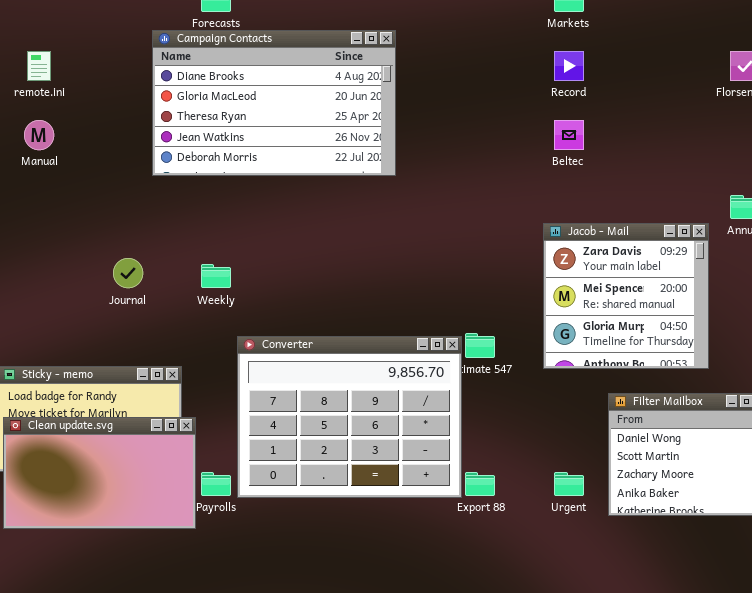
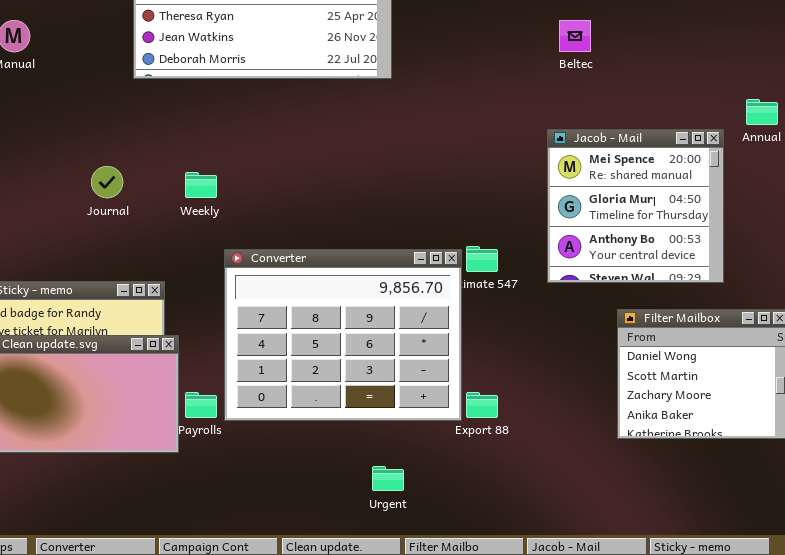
Jacob - Mail: [543,223,709,369] -> [547,129,724,283], scrolled down 1 row
Urgent: [554,472,584,496] -> [372,466,404,491], moved

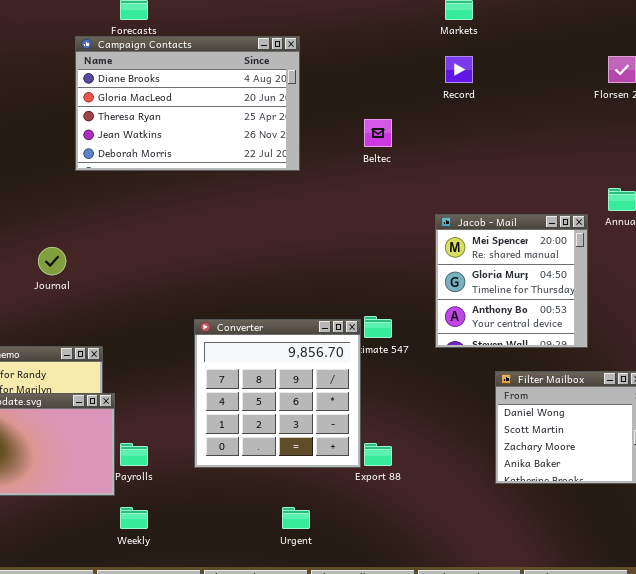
Beltec: [559,20,591,52] -> [364,119,392,147], moved
Weekly: [185,172,217,198] -> [120,507,148,529], moved
Converter: [224,249,462,421] -> [194,319,361,468], resized

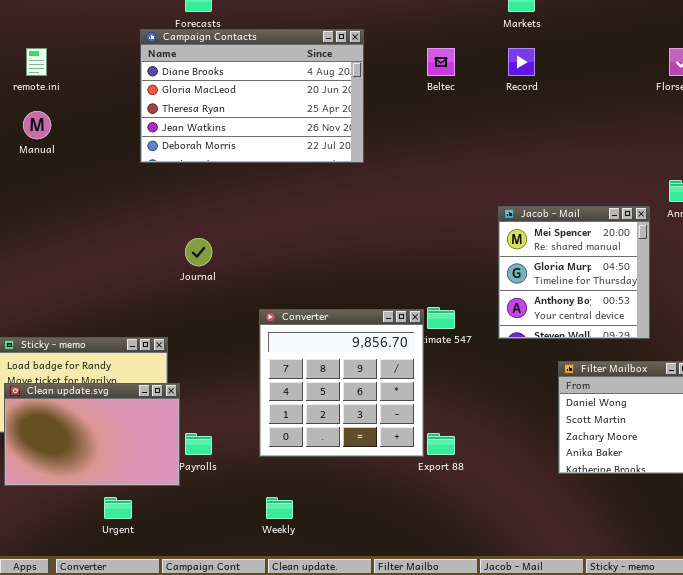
Beltec: [364,119,392,147] -> [427,48,455,76], moved
Journal: [38,247,66,275] -> [185,238,212,266], moved
Weekly: [120,507,148,529] -> [266,497,293,519], moved
Urgent: [282,507,310,529] -> [104,497,132,519], moved

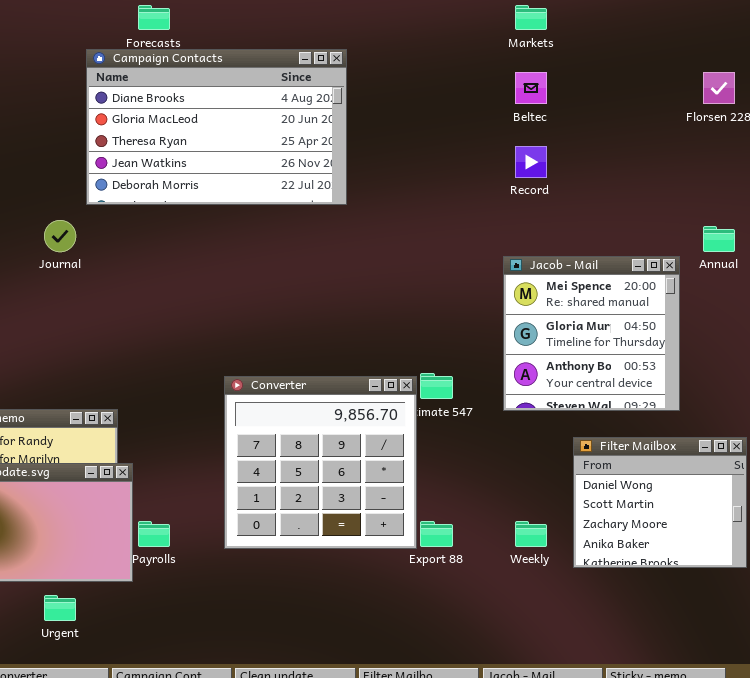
Beltec: [427,48,455,76] -> [515,72,547,104], moved
Record: [508,48,535,76] -> [515,146,547,178], moved
Journal: [185,238,212,266] -> [44,220,76,252], moved
Weekly: [266,497,293,519] -> [515,521,547,547], moved

